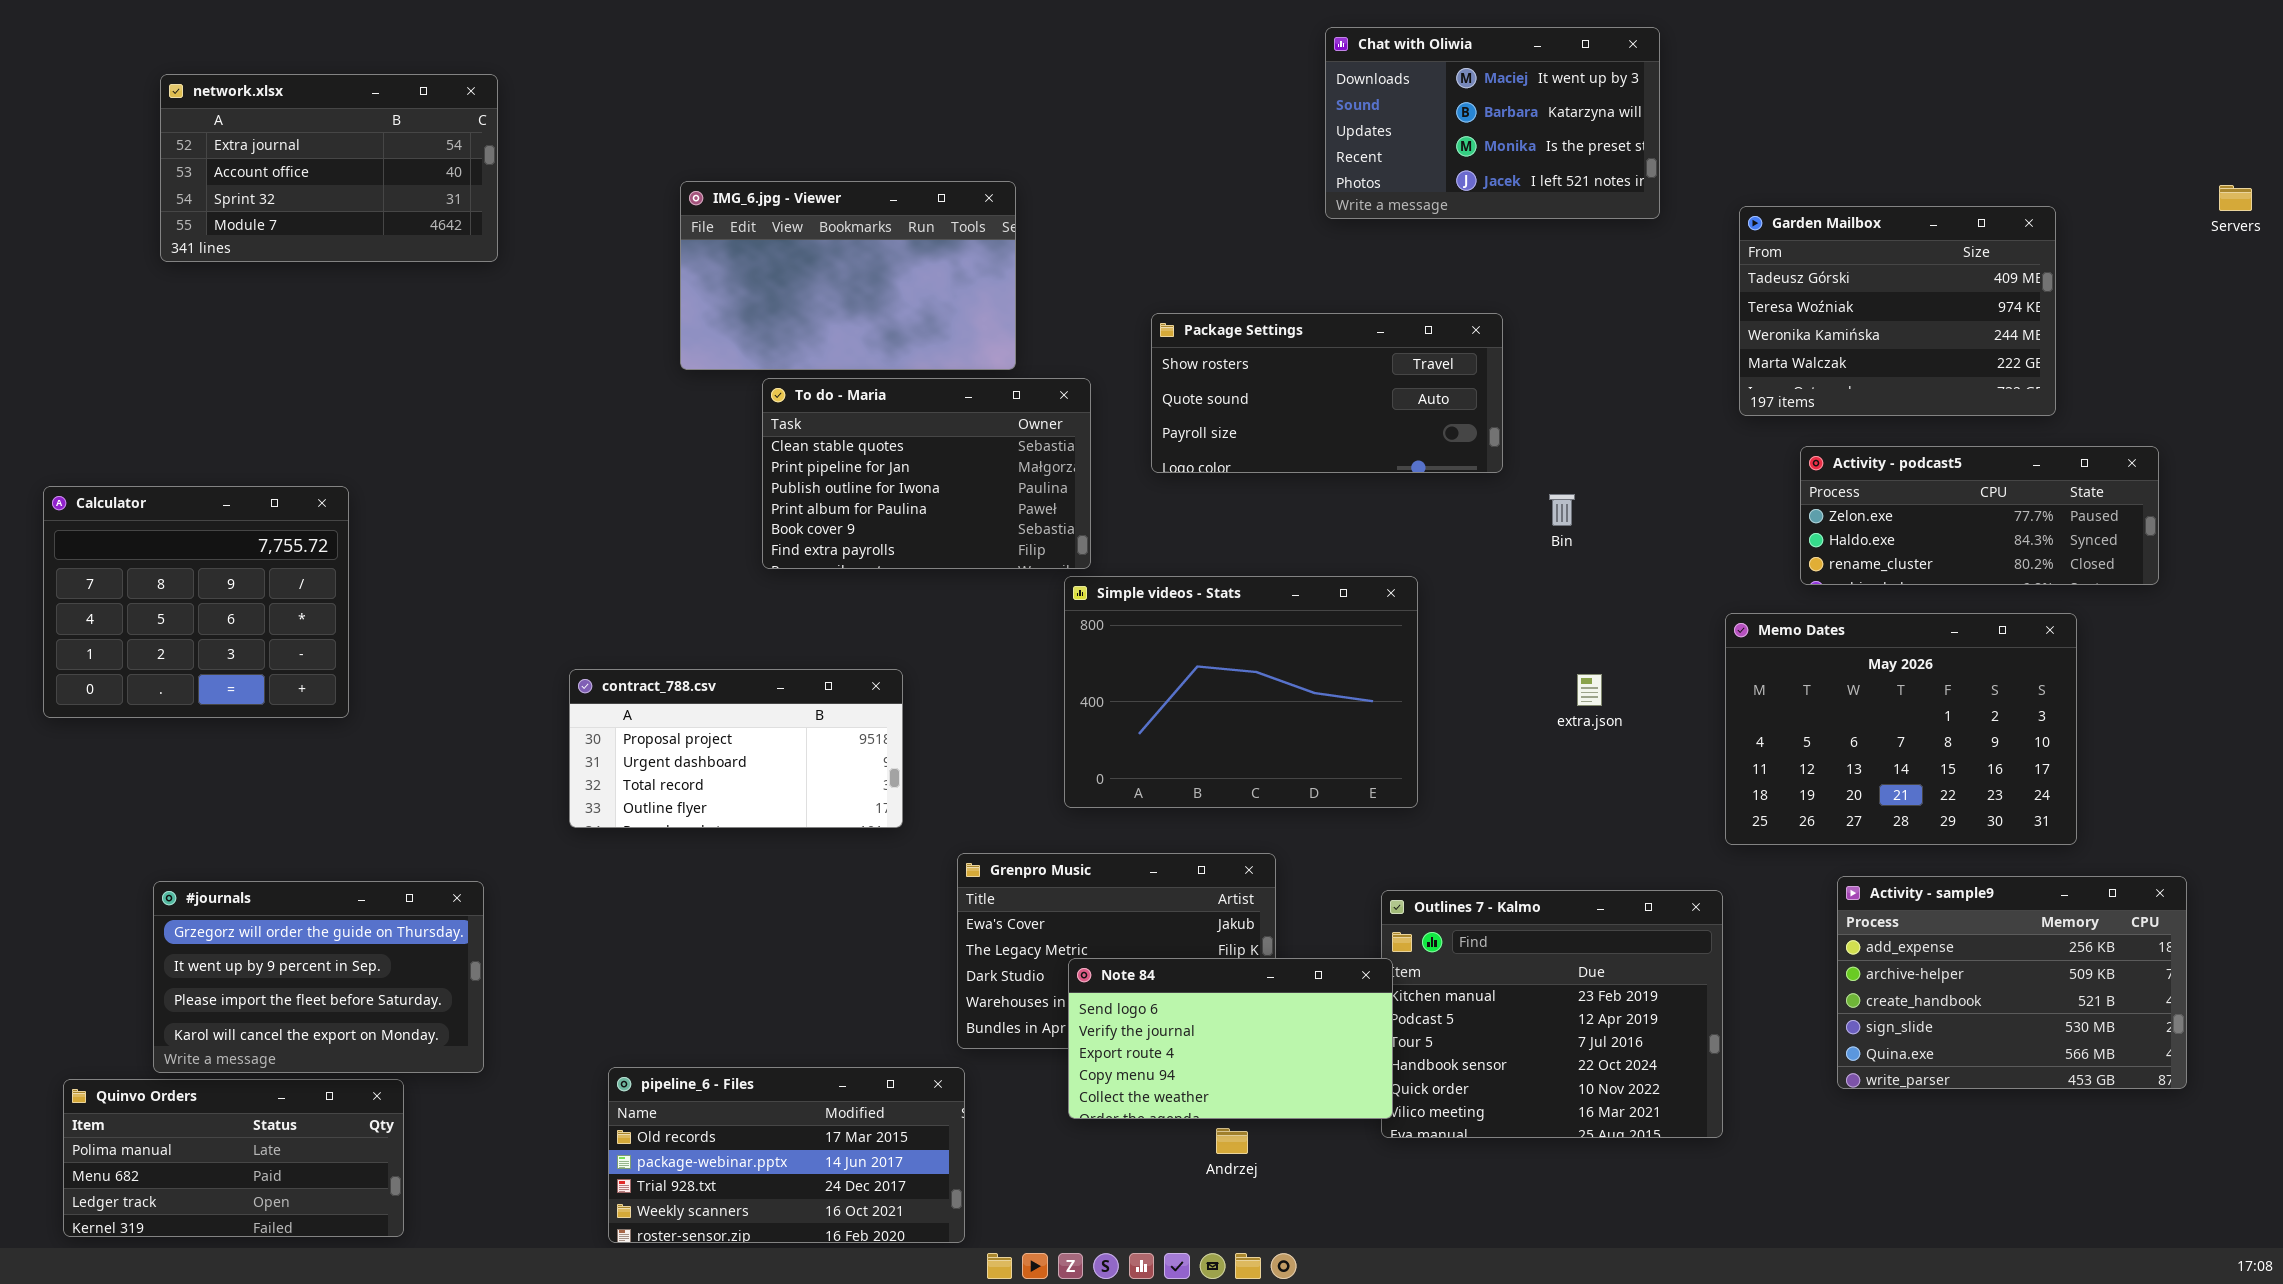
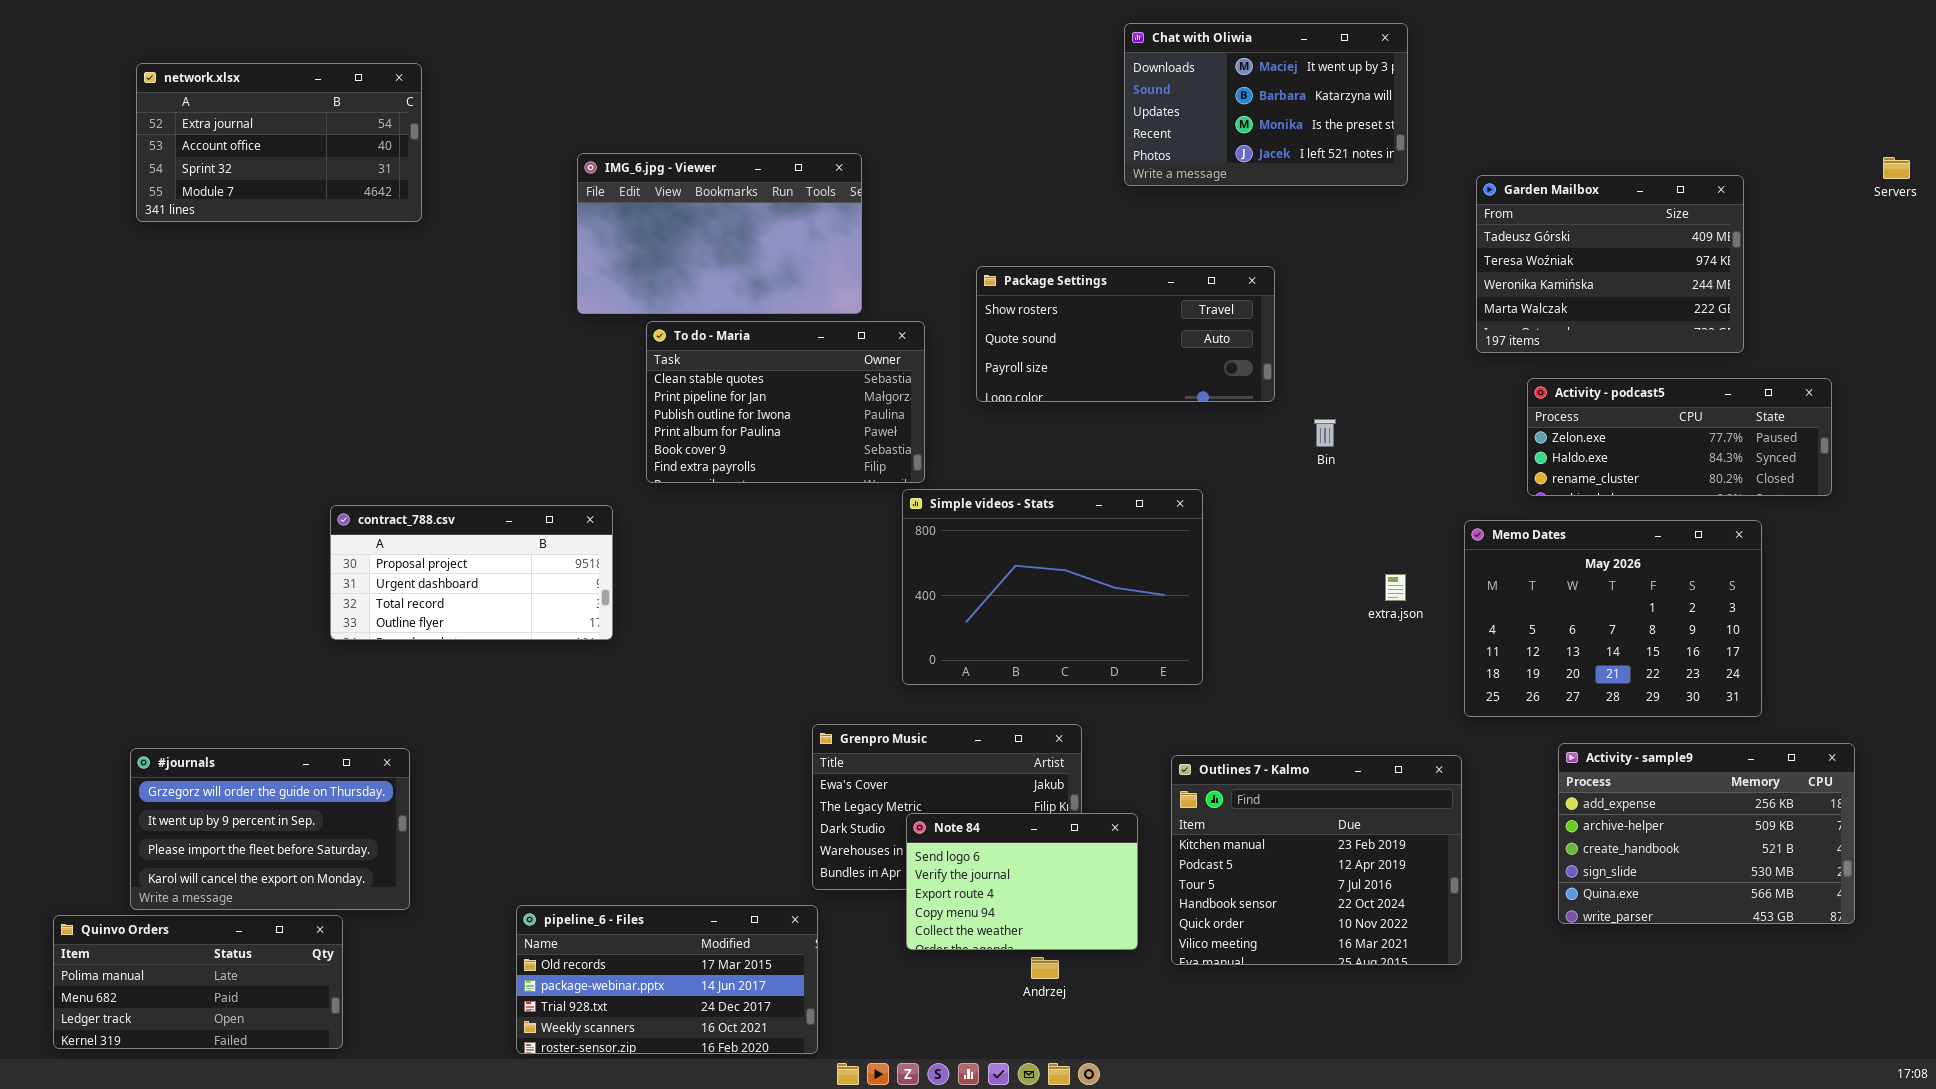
Calculator: [43,486,349,718] -> none, closed
contract_788.csv: [569,669,903,828] -> [330,505,613,640], moved
extra.json: [1577,674,1602,706] -> [1385,574,1406,601], moved
Note 84: [1068,958,1393,1119] -> [906,813,1138,950], resized

